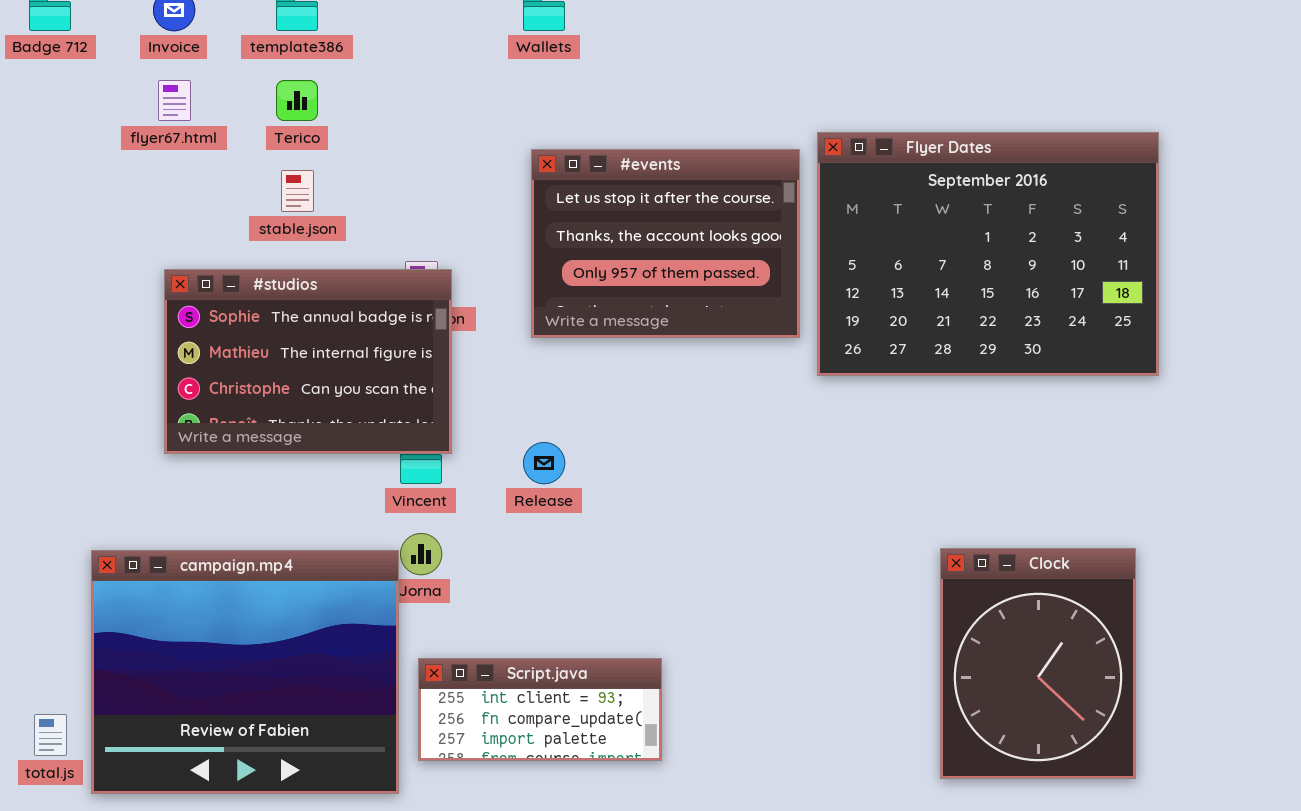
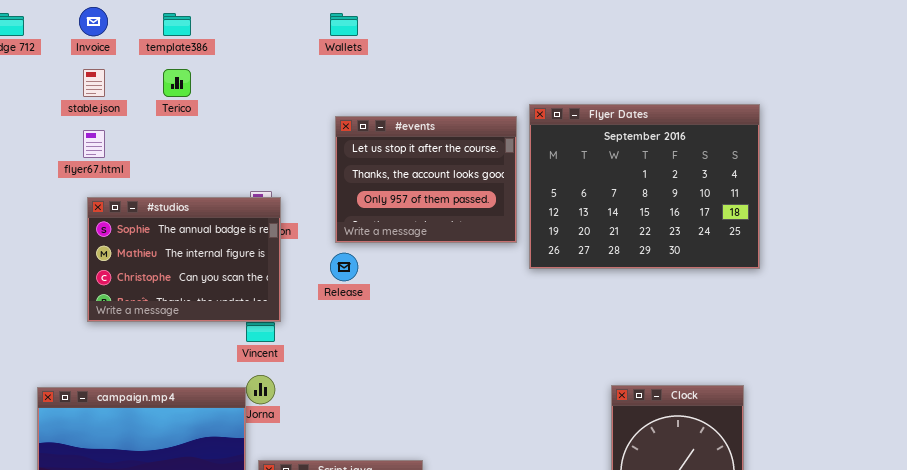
flyer67.html: [158,80,191,121] -> [83,130,105,158], moved
stable.json: [281,170,314,212] -> [83,69,105,97], moved
Release: [523,442,565,484] -> [330,253,358,281], moved

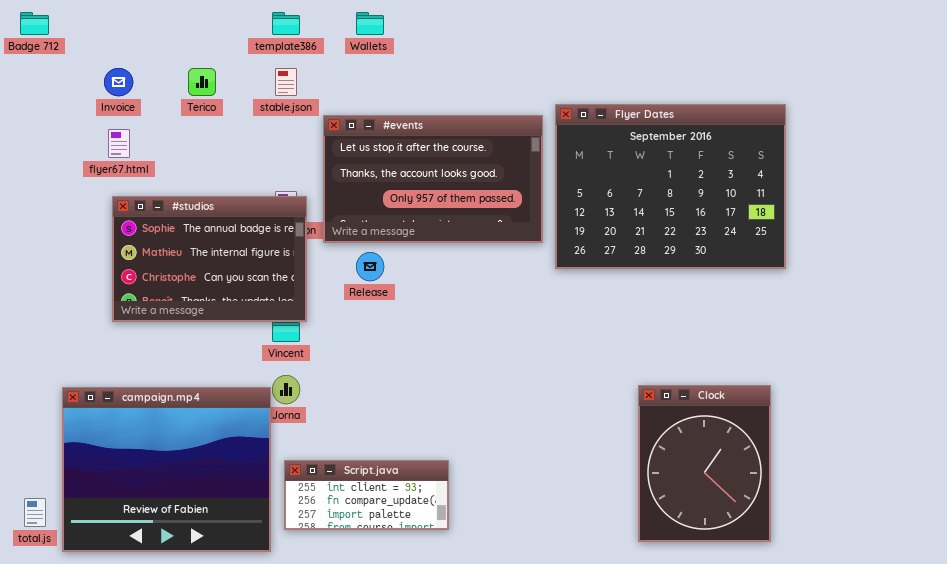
Invoice: [79,7,108,36] -> [104,68,133,96], moved
template386: [163,13,191,36] -> [272,12,300,35], moved
stable.json: [83,69,105,97] -> [275,68,297,96], moved
#events: [335,116,517,243] -> [323,115,543,243], resized

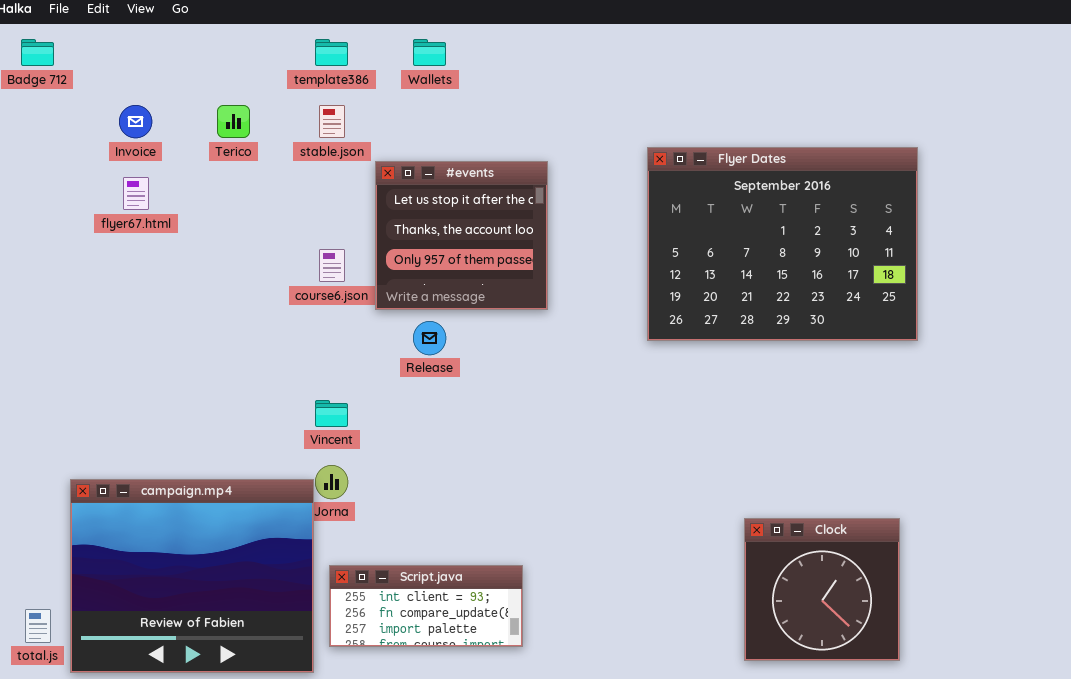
#events: [323,115,543,243] -> [375,161,548,310], resized
#studios: [112,196,307,322] -> none, closed
Clock: [638,385,771,542] -> [744,518,900,661], resized

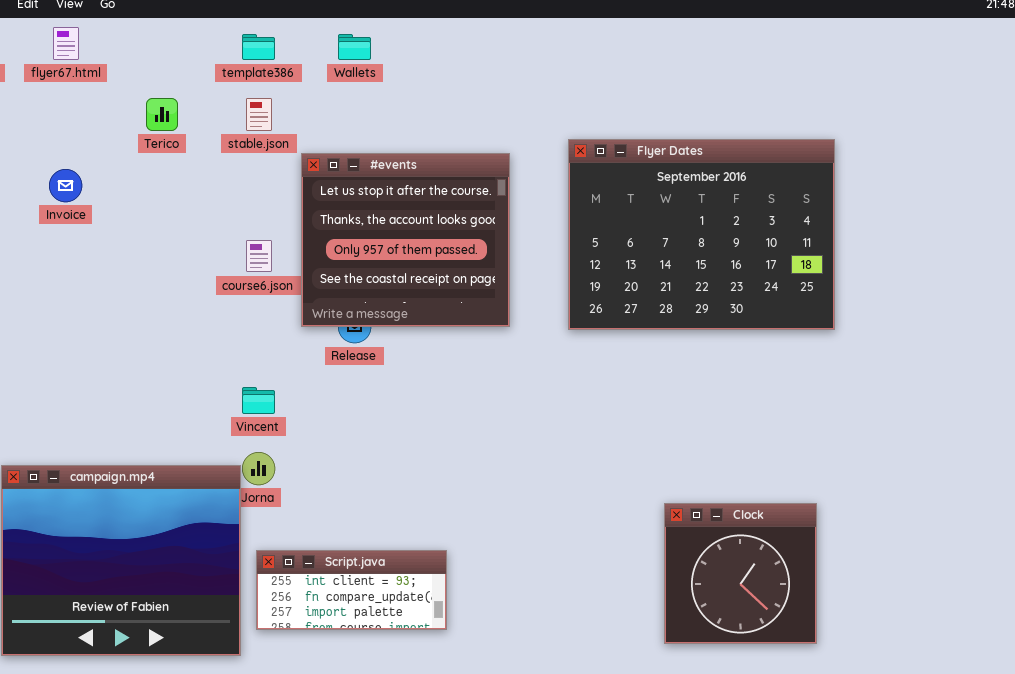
Invoice: [119,105,152,138] -> [49,169,82,202], moved
#events: [375,161,548,310] -> [301,153,510,327], resized
flyer67.html: [123,177,149,210] -> [53,27,79,60], moved

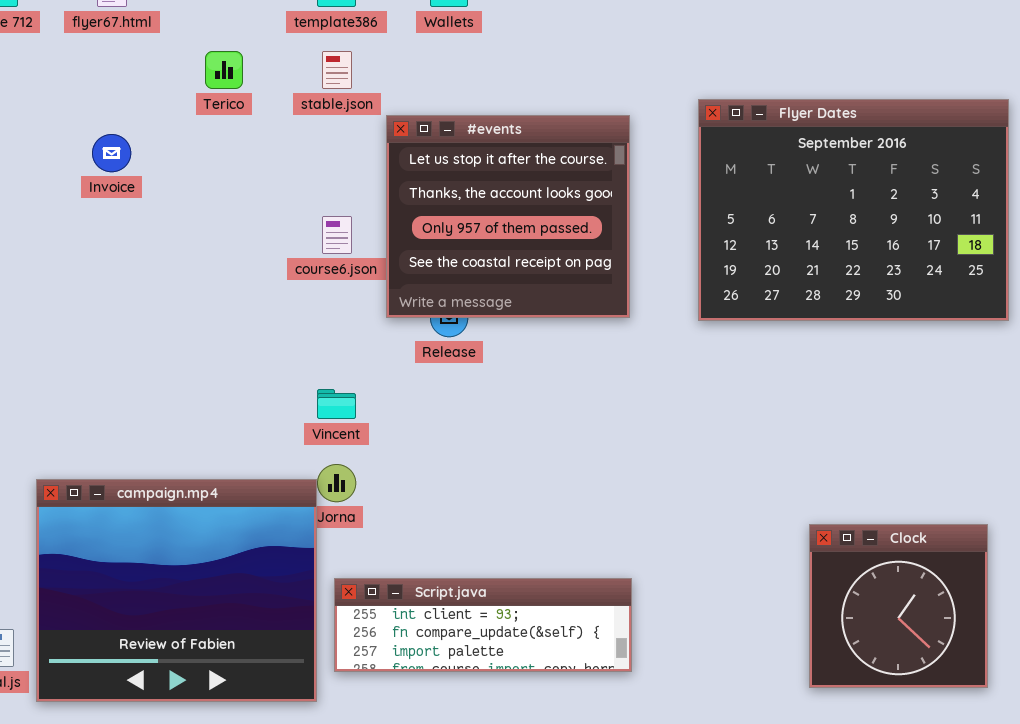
Script.java: [256,550,447,630] -> [334,578,632,672], resized

